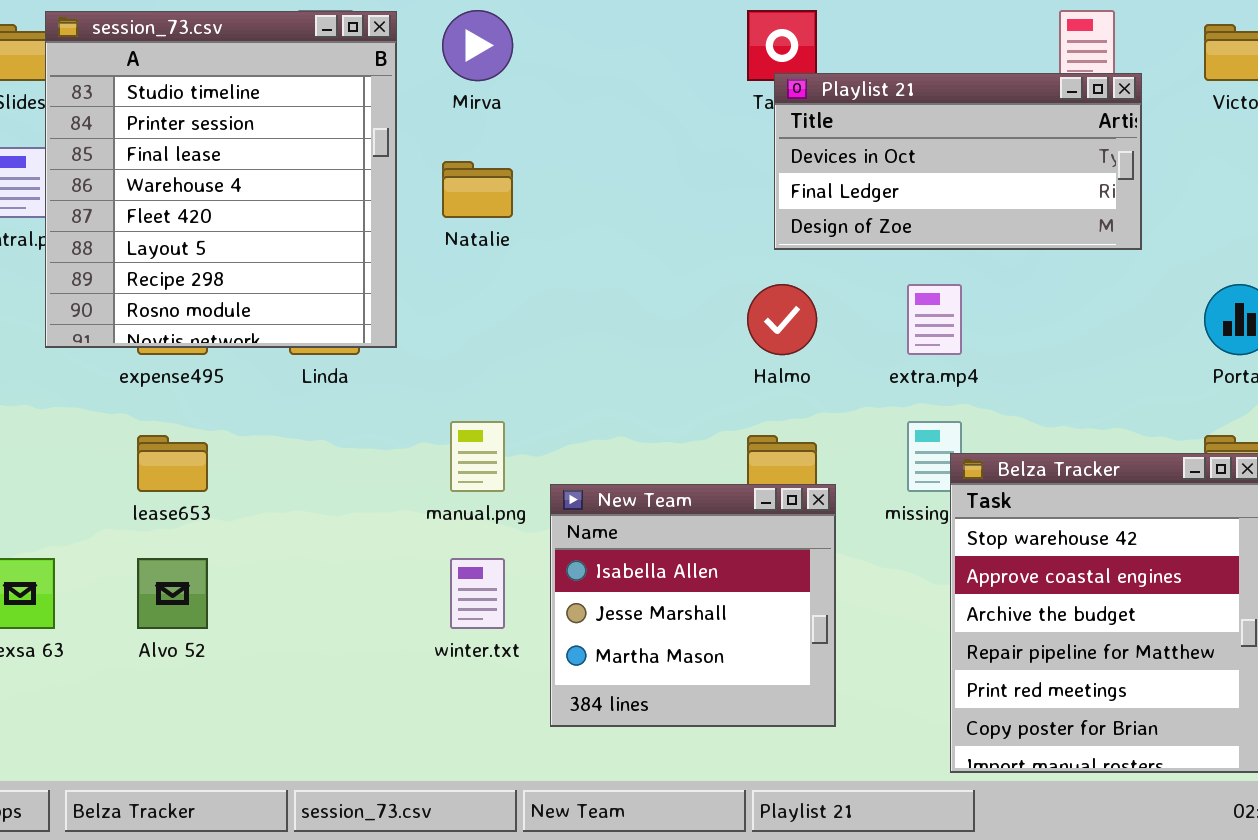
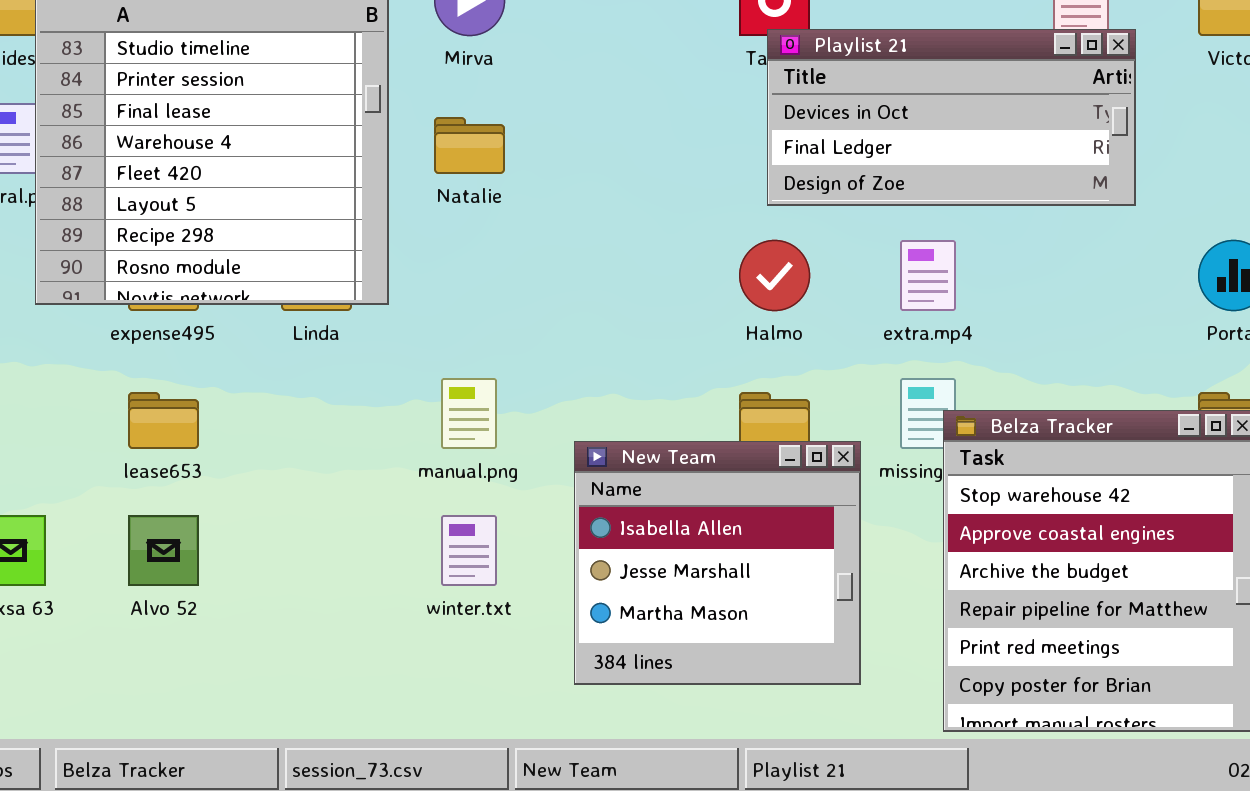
New Team: [550,484,836,727] -> [574,441,861,685], moved

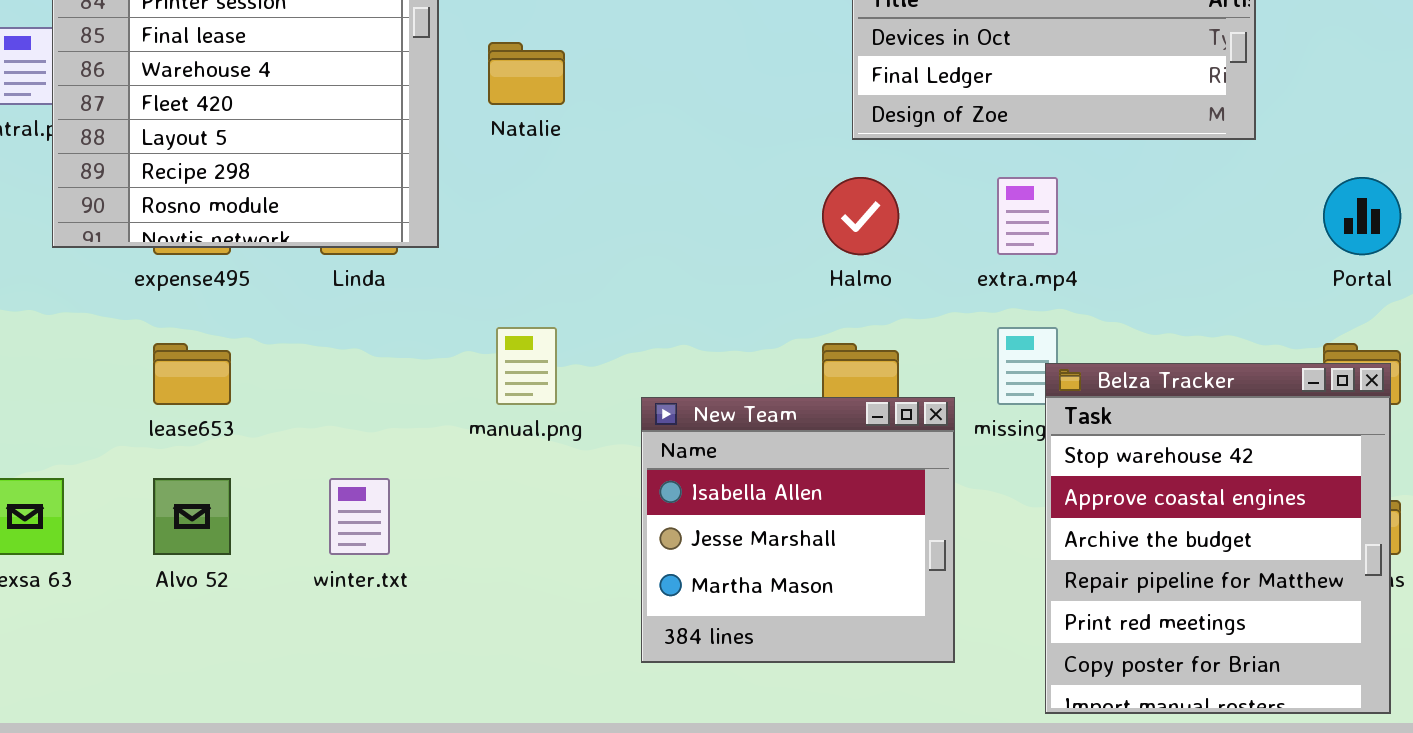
winter.txt: [441,515,497,586] -> [329,478,390,555], moved

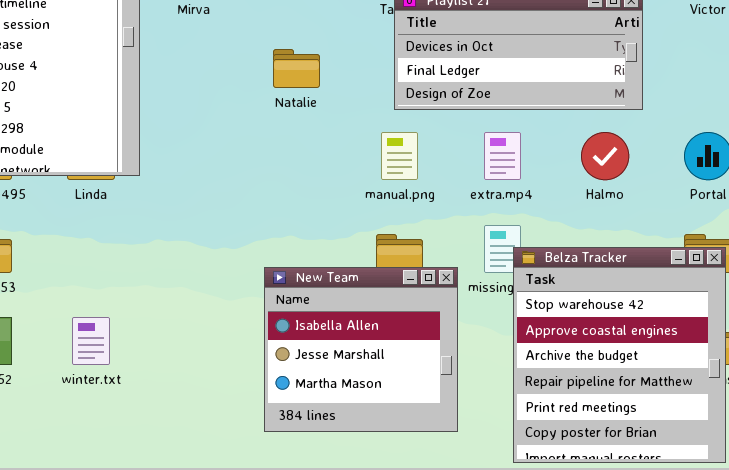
Natalie: [488,42,565,105] -> [273,49,320,88], moved
Halmo: [822,177,899,255] -> [581,132,629,180], moved
manual.png: [496,327,557,405] -> [381,132,418,180], moved

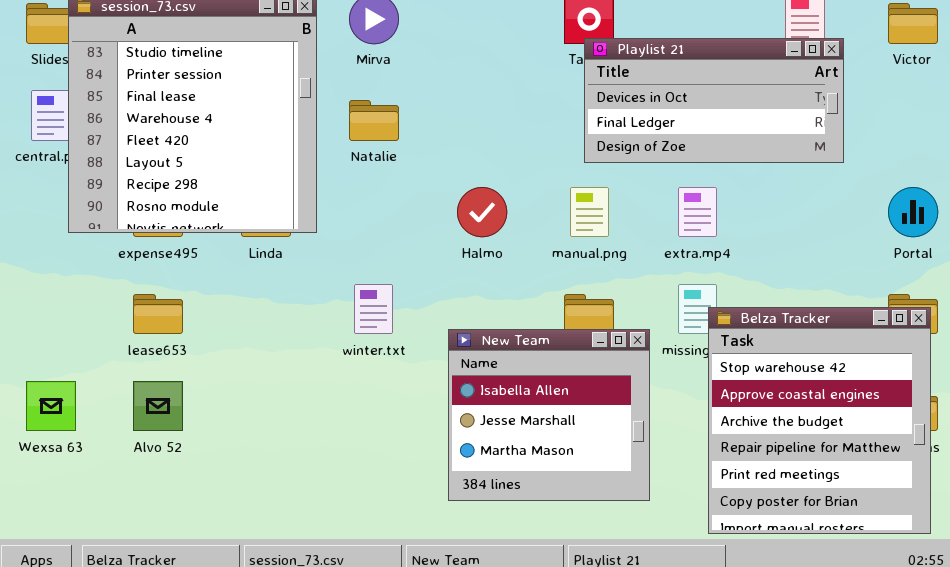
Natalie: [273,49,320,88] -> [349,100,399,141], moved
Halmo: [581,132,629,180] -> [457,187,507,237], moved
winter.txt: [72,317,110,365] -> [354,284,393,334], moved

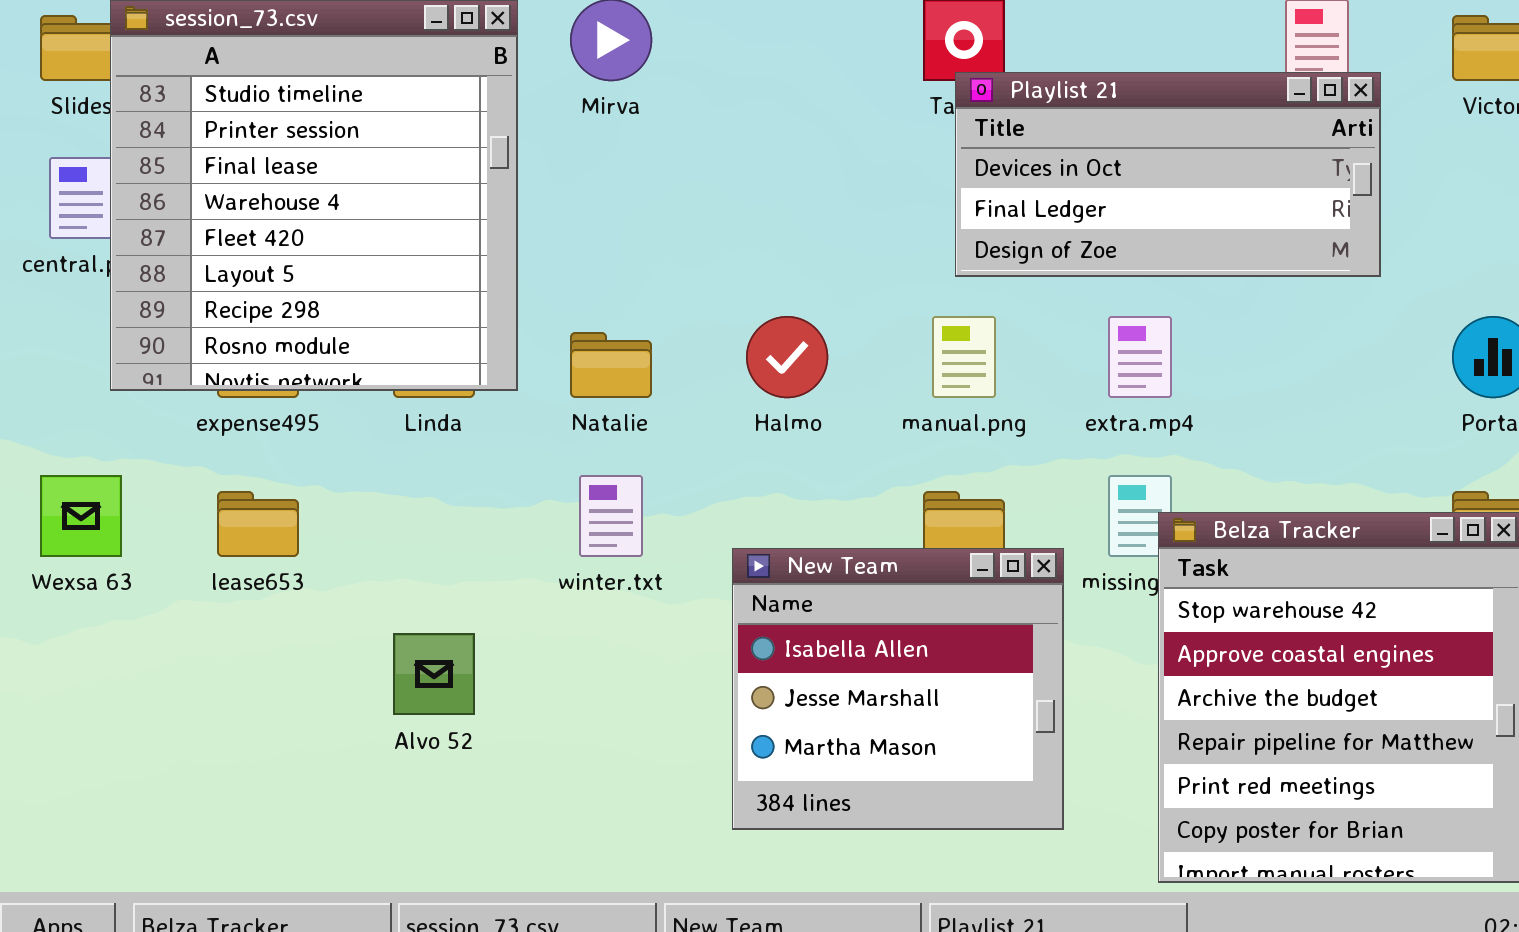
Natalie: [349,100,399,141] -> [570,332,652,398], moved
Wexsa 63: [26,381,76,431] -> [40,475,122,557], moved
Alvo 52: [133,381,183,431] -> [393,633,475,715], moved

